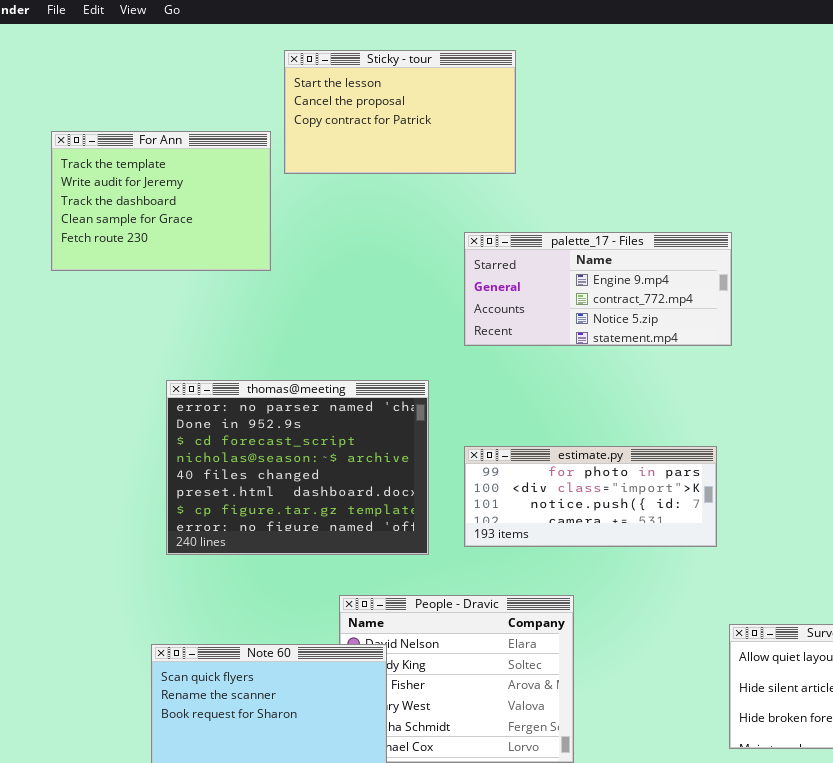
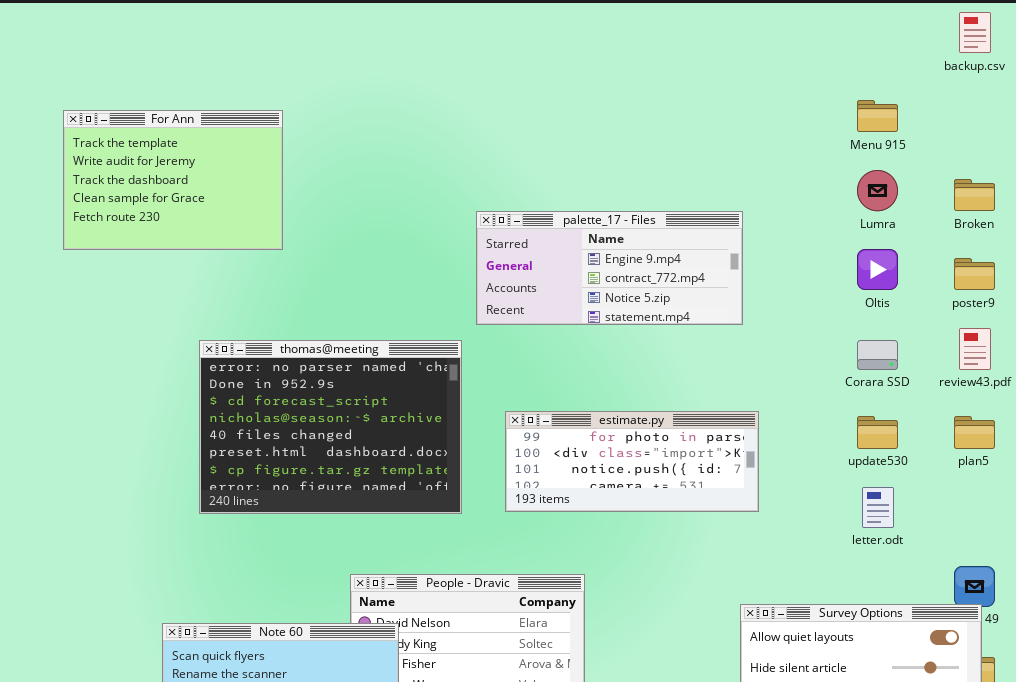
Sticky - tour: [284,50,516,174] -> none, closed
thomas@meeting: [166,380,429,555] -> [199,340,462,514], moved
estimate.py: [464,446,717,547] -> [505,411,759,512], moved

